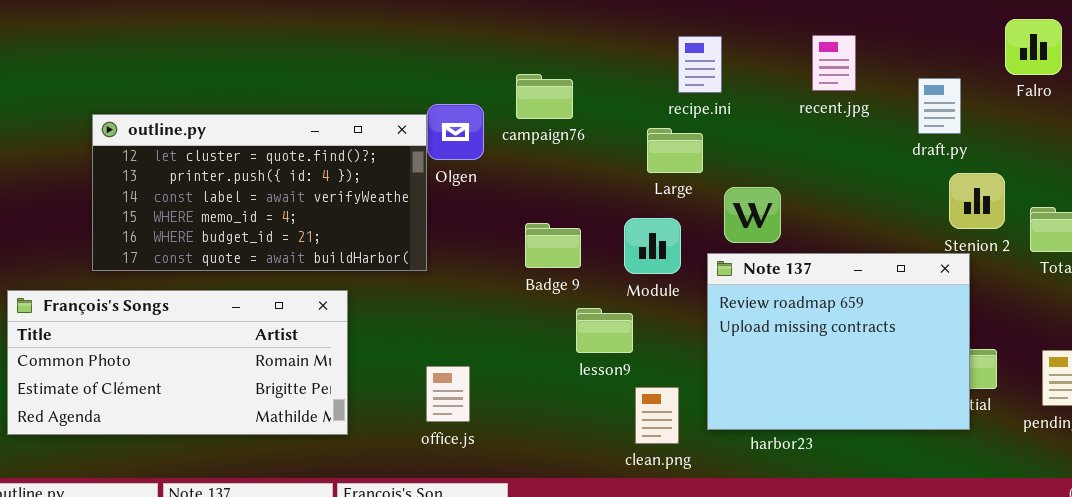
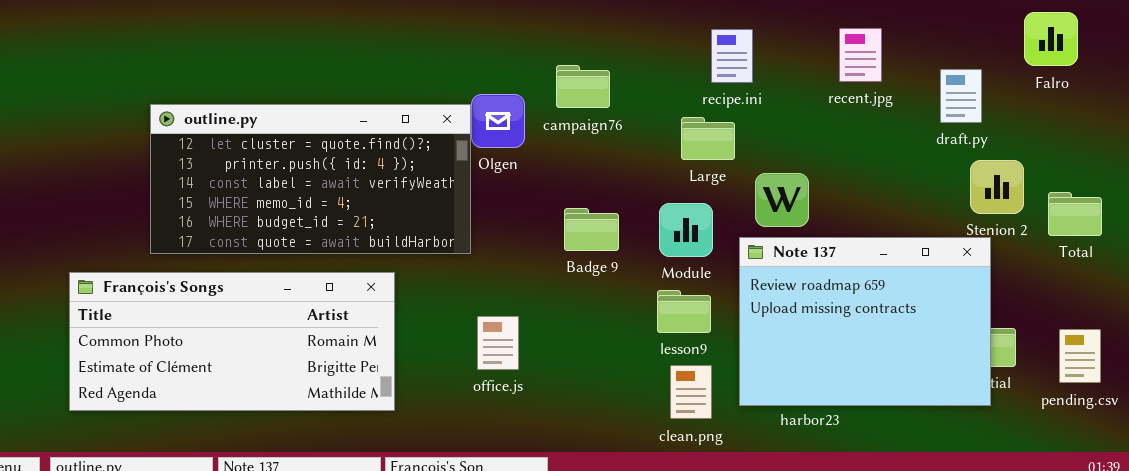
lesson9: [576,308,633,353] -> [657,290,711,333], moved
office.js: [426,366,470,422] -> [477,316,519,370], moved

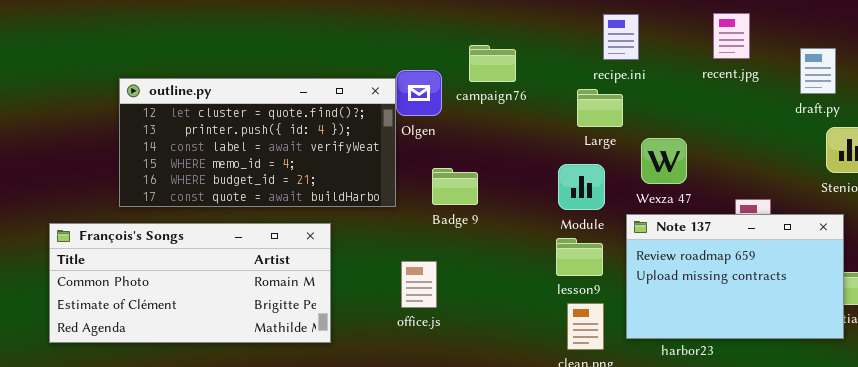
Badge 9: [564,208,619,251] -> [432,168,478,205], moved
Note 137: [739,237,991,406] -> [626,214,844,339], resized

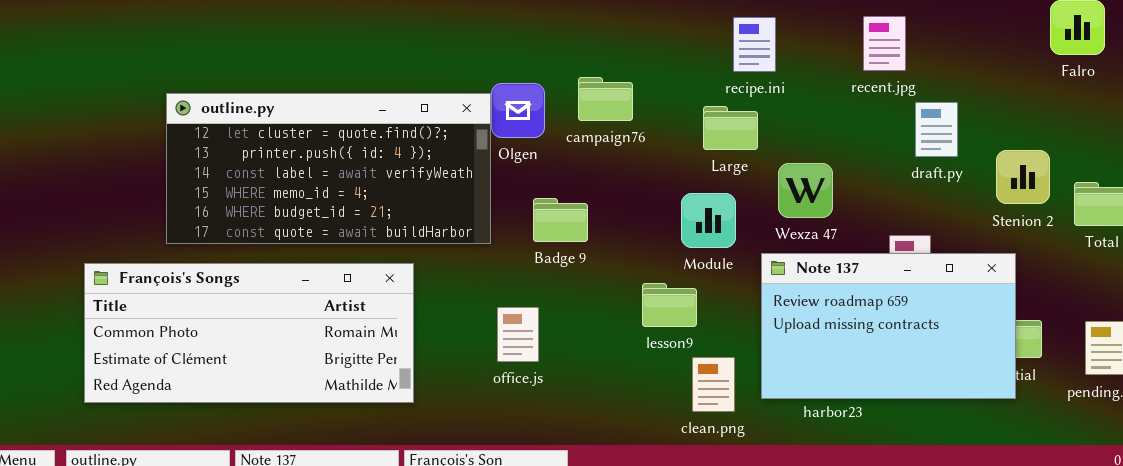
campaign76: [469,45,516,82] -> [578,77,633,121], moved
draft.py: [800,48,836,94] -> [915,102,958,157], moved
lesson9: [556,238,603,276] -> [642,283,697,327], moved

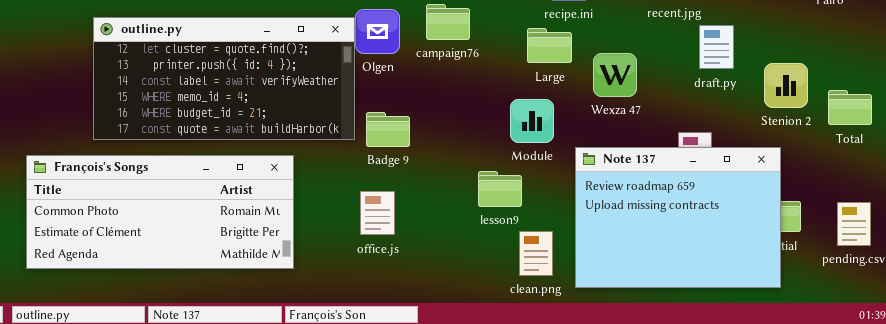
Wexza 47: [778,163,833,218] -> [593,53,637,97], moved
Badge 9: [533,198,588,242] -> [366,112,410,147], moved
Note 137: [761,253,1016,399] -> [575,147,781,288], resized

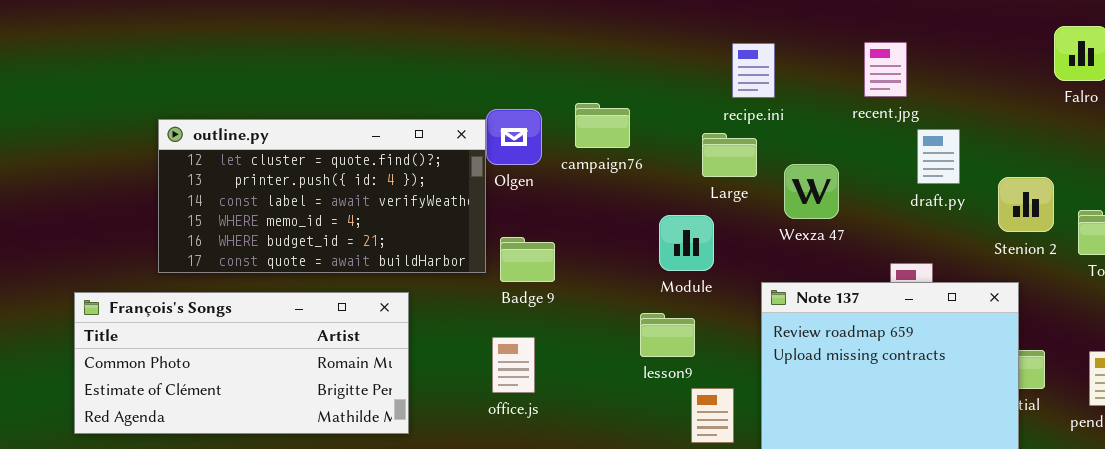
Module: [510,99,554,143] -> [659,215,714,271], moved

